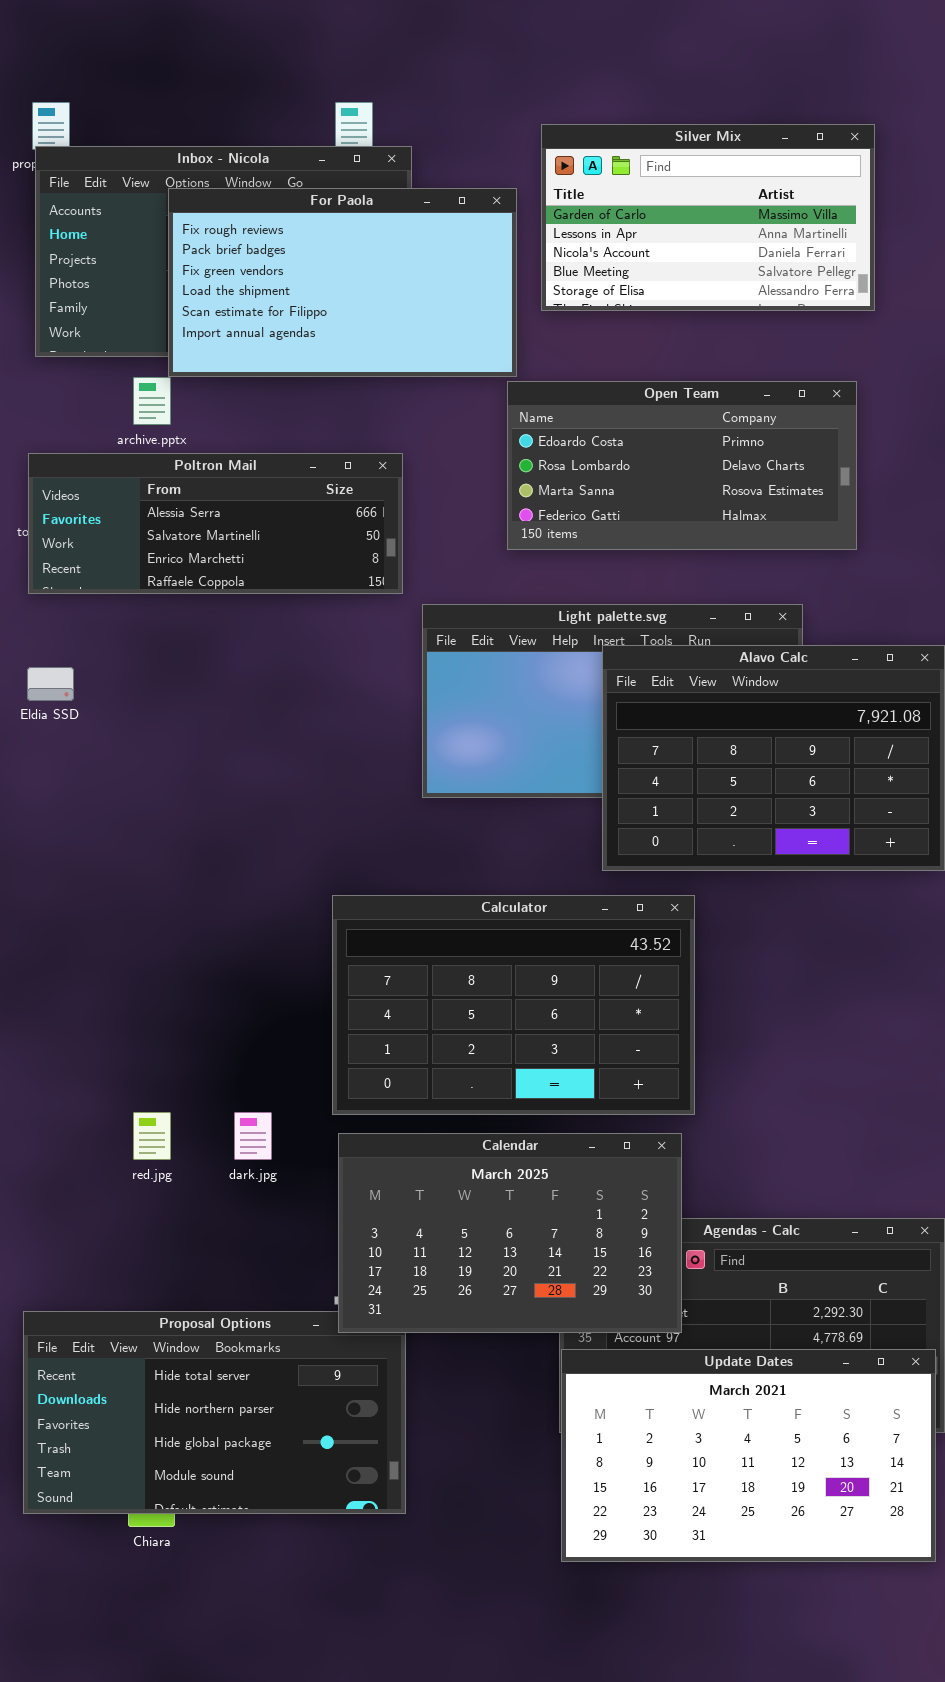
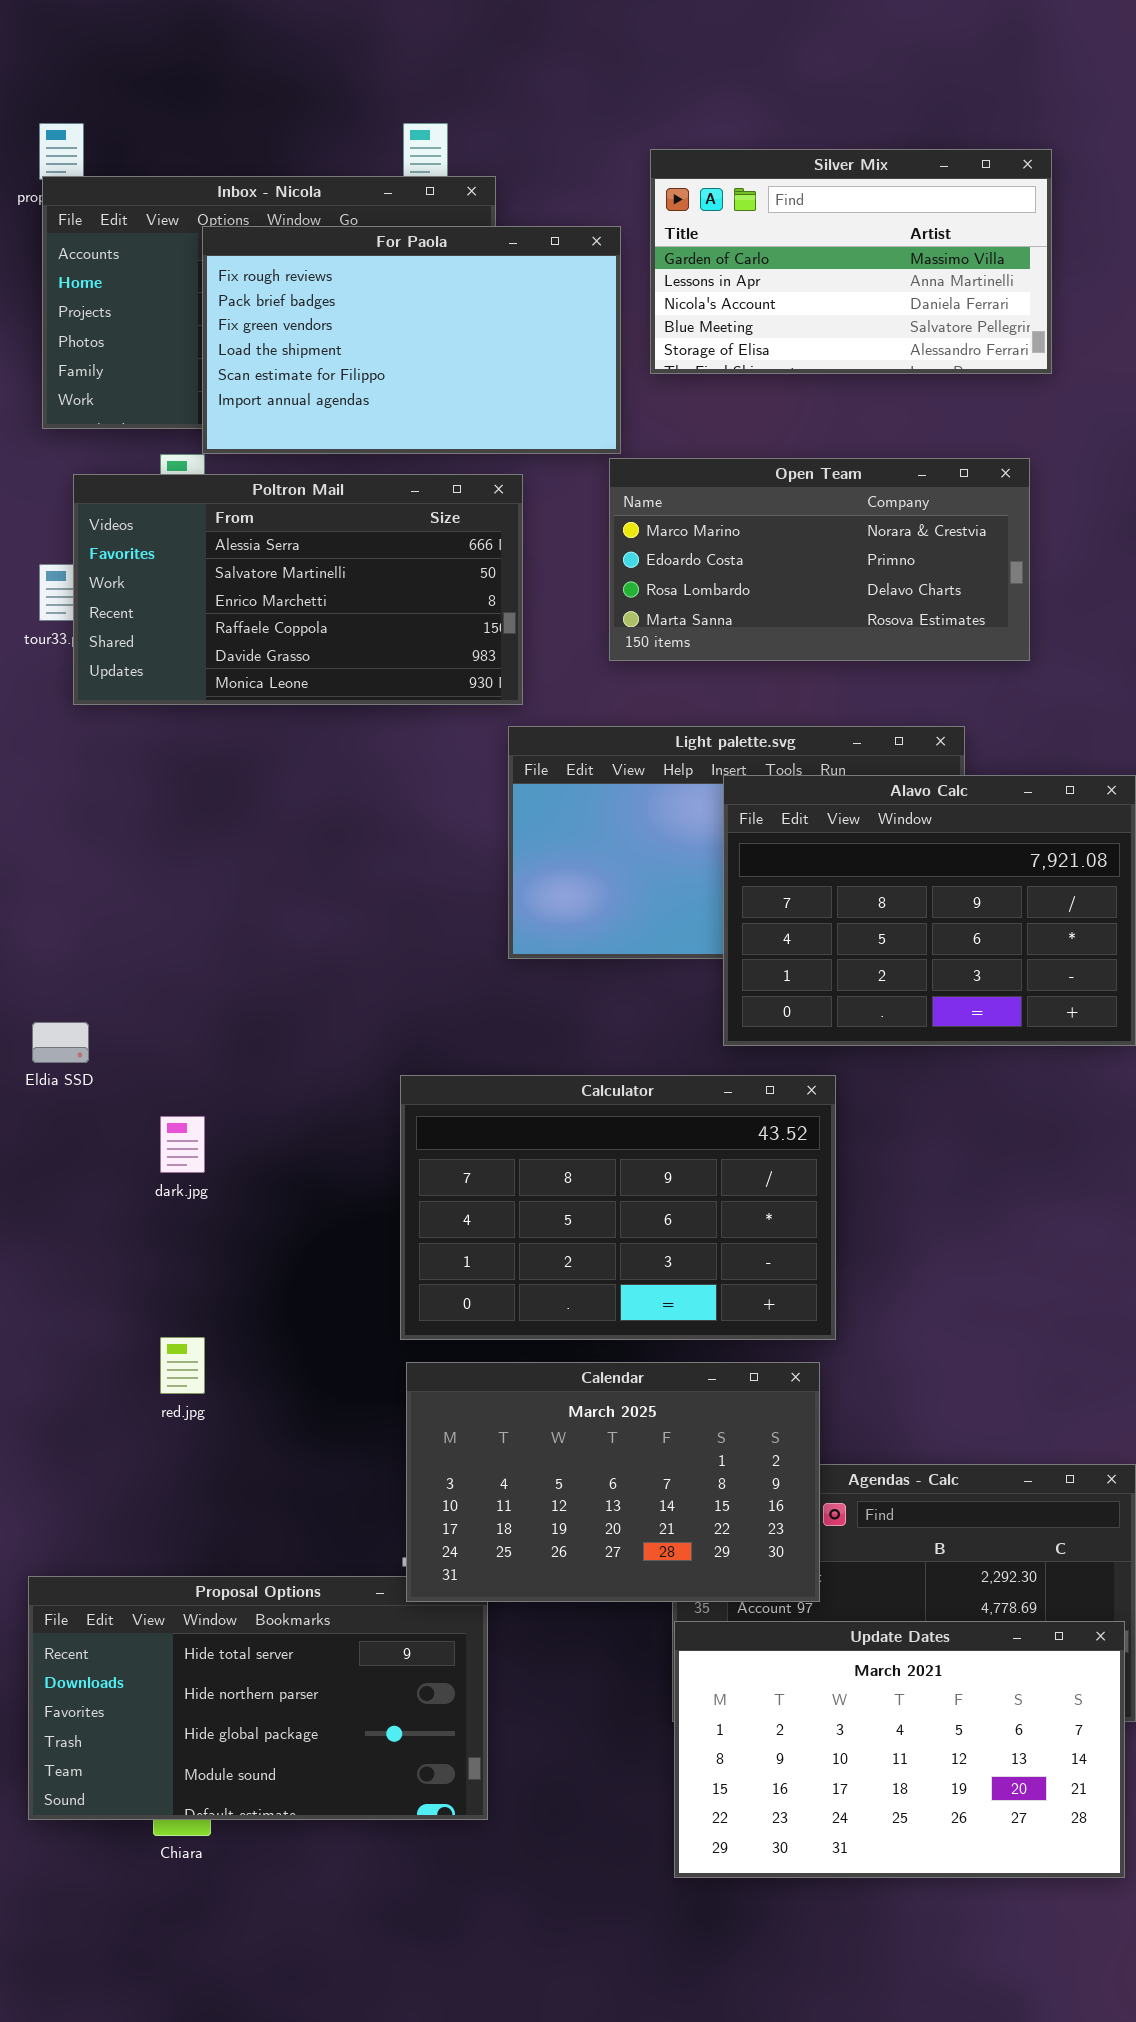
Open Team: [507,381,857,550] -> [609,458,1030,661], scrolled up 1 row
Poltron Mail: [28,453,403,594] -> [73,474,523,705], moved, resized
Eldia SSD: [27,667,74,701] -> [32,1022,89,1063], moved
dark.jpg: [234,1112,272,1160] -> [160,1116,205,1173], moved

